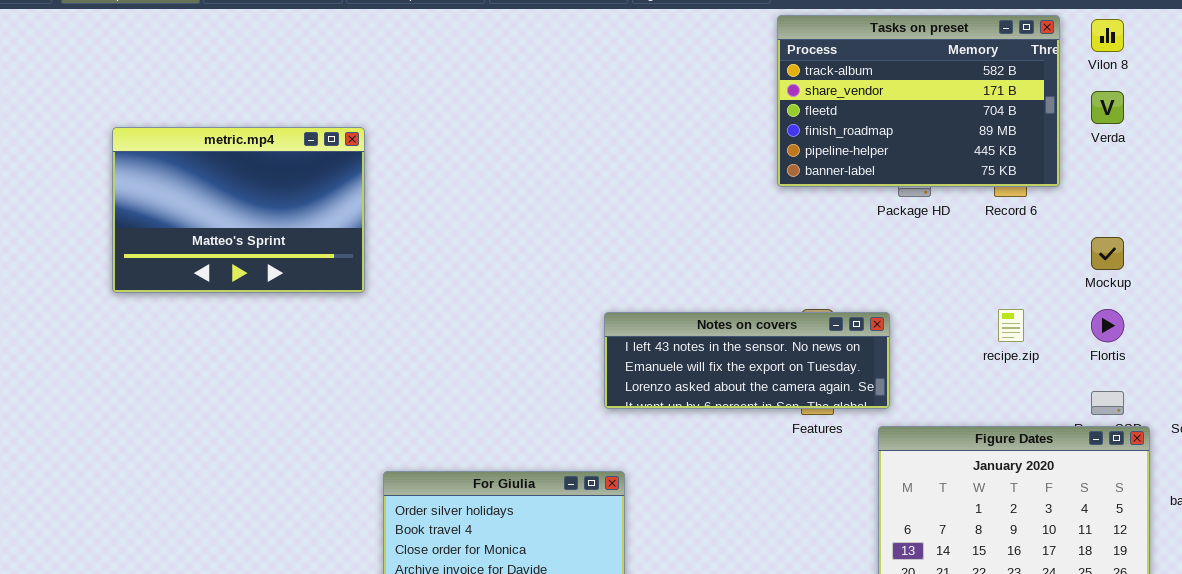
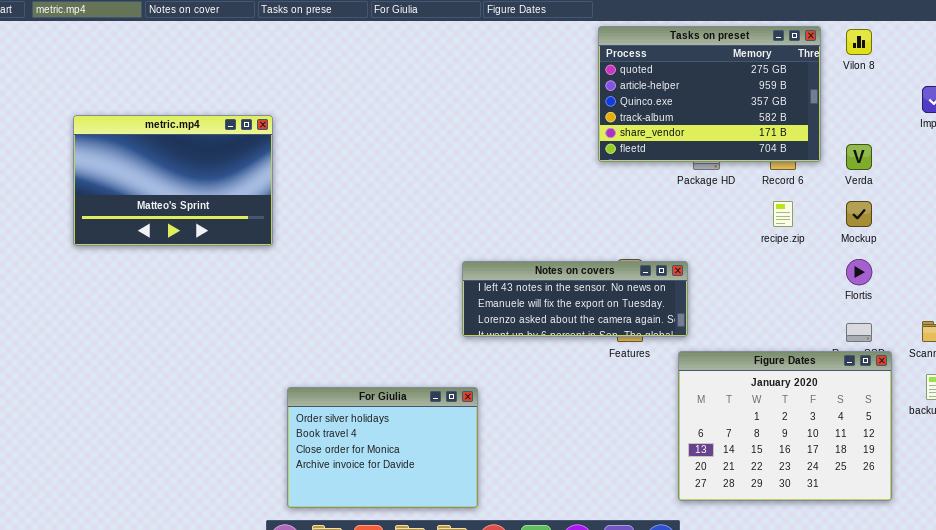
Tasks on preset: [777,15,1060,187] -> [598,26,821,162], scrolled up 3 rows
Verda: [1091,91,1124,124] -> [846,144,872,170], moved
recipe.zip: [998,309,1024,342] -> [773,201,793,227], moved

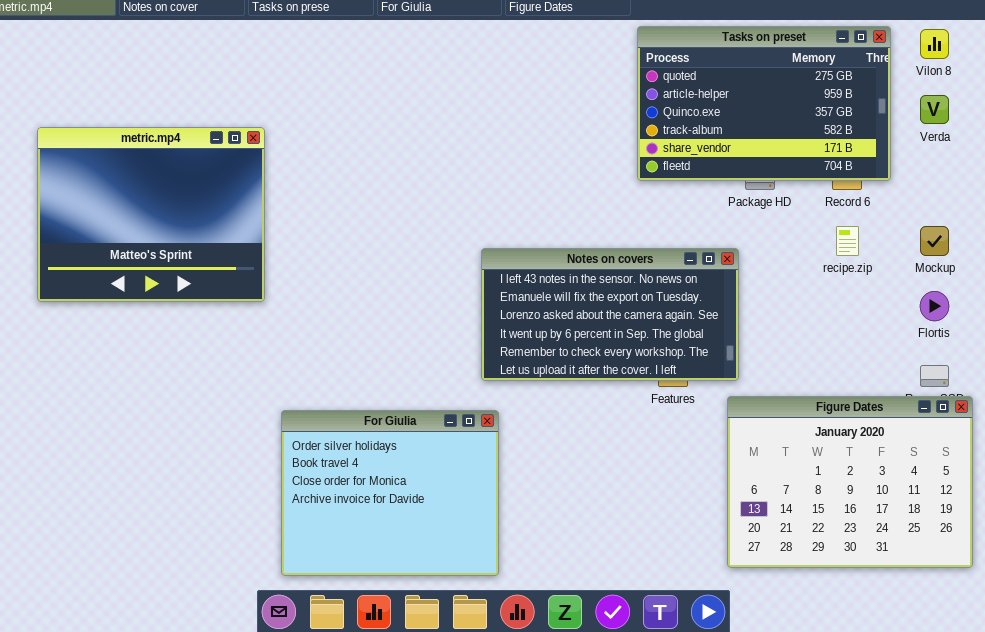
metric.mp4: [73,115,273,246] -> [37,127,265,302], resized
Verda: [846,144,872,170] -> [920,95,949,124], moved
Notes on covers: [462,261,688,337] -> [481,248,739,381], resized
For Giulia: [287,387,478,508] -> [281,410,499,576], resized

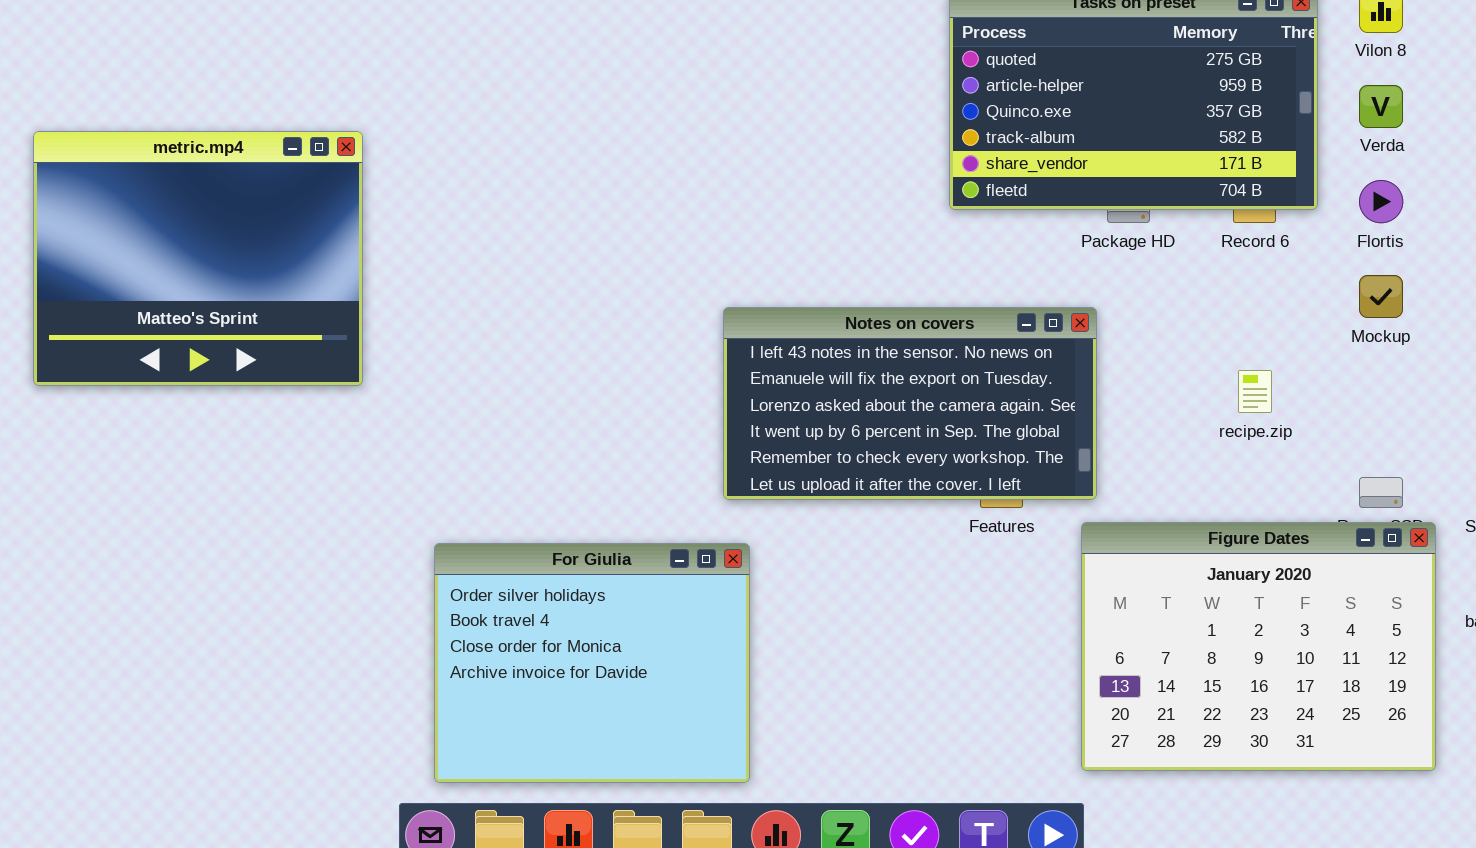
metric.mp4: [37,127,265,302] -> [33,131,363,386], moved
recipe.zip: [836,226,859,256] -> [1238,370,1272,413], moved
Flortis: [920,291,949,321] -> [1359,180,1403,223], moved

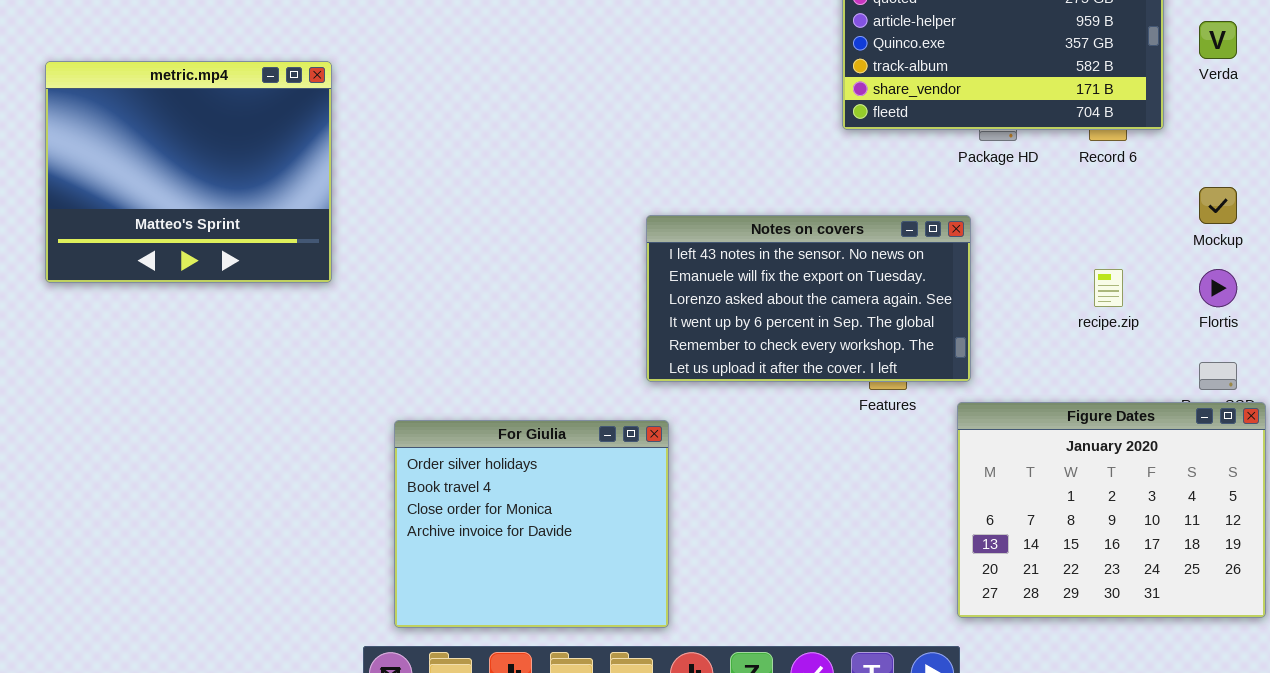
Flortis: [1359,180,1403,223] -> [1199,269,1237,307], moved

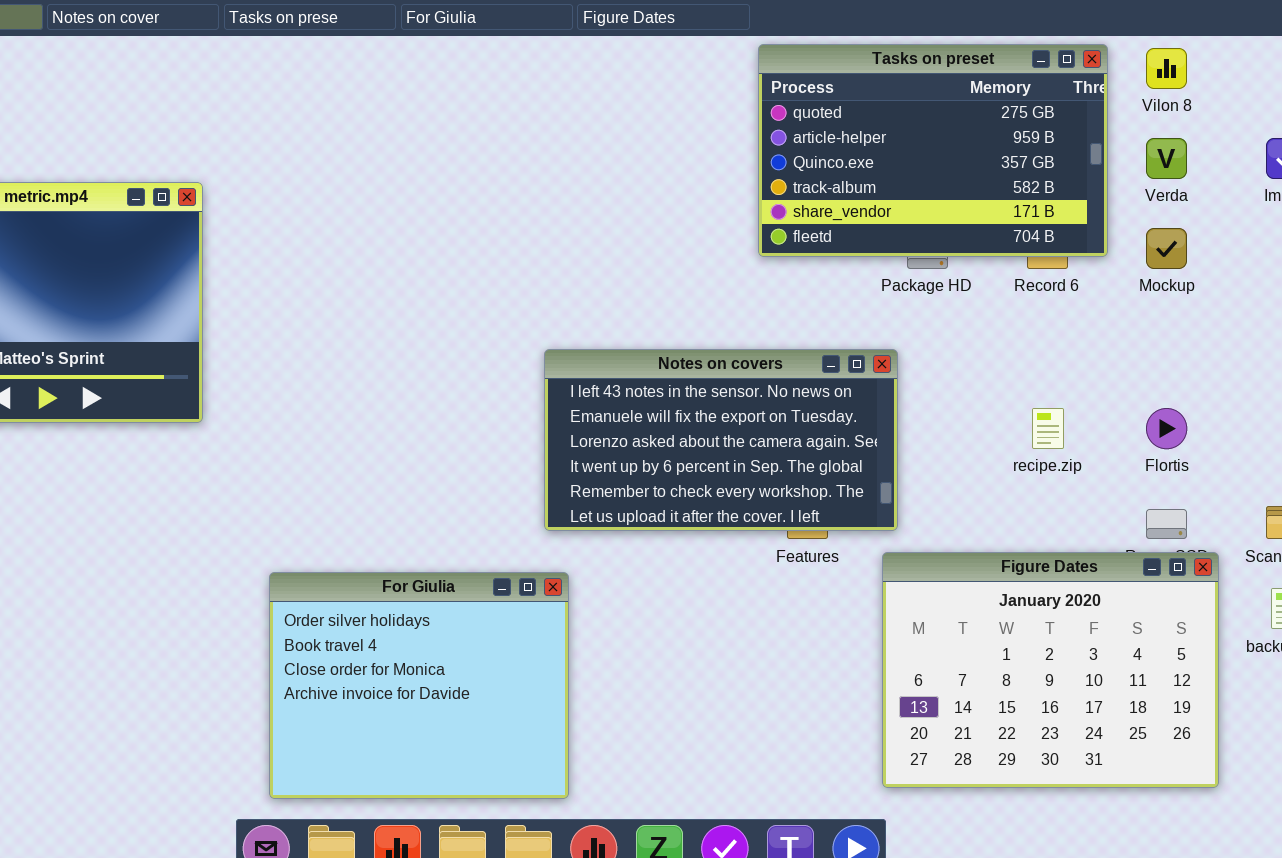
Mockup: [1199,187,1237,224] -> [1146,228,1187,269], moved

